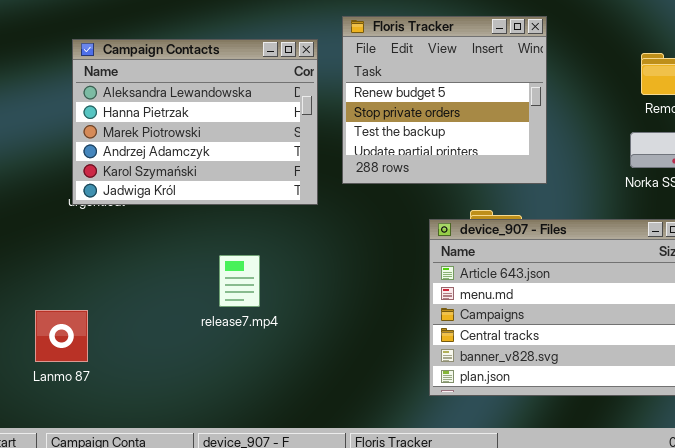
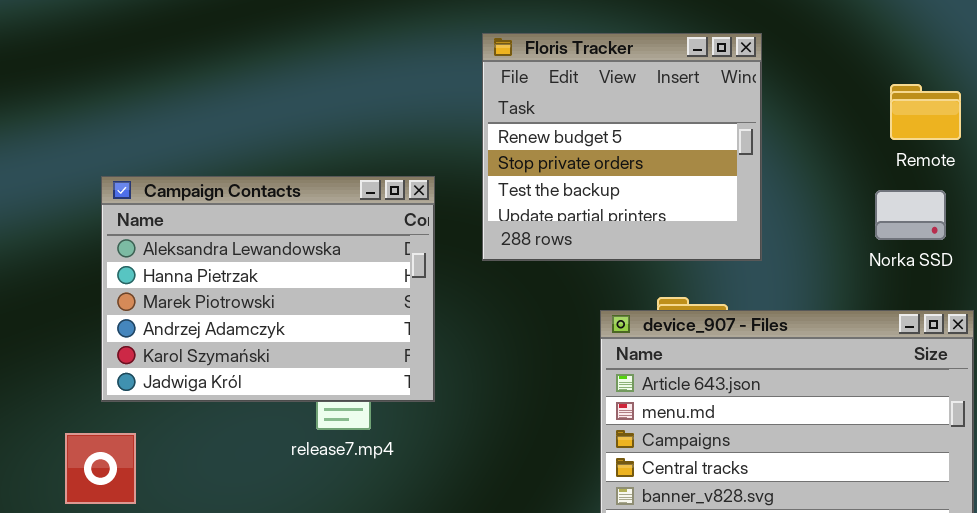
Campaign Contacts: [72,39,318,205] -> [101,176,435,402], moved

